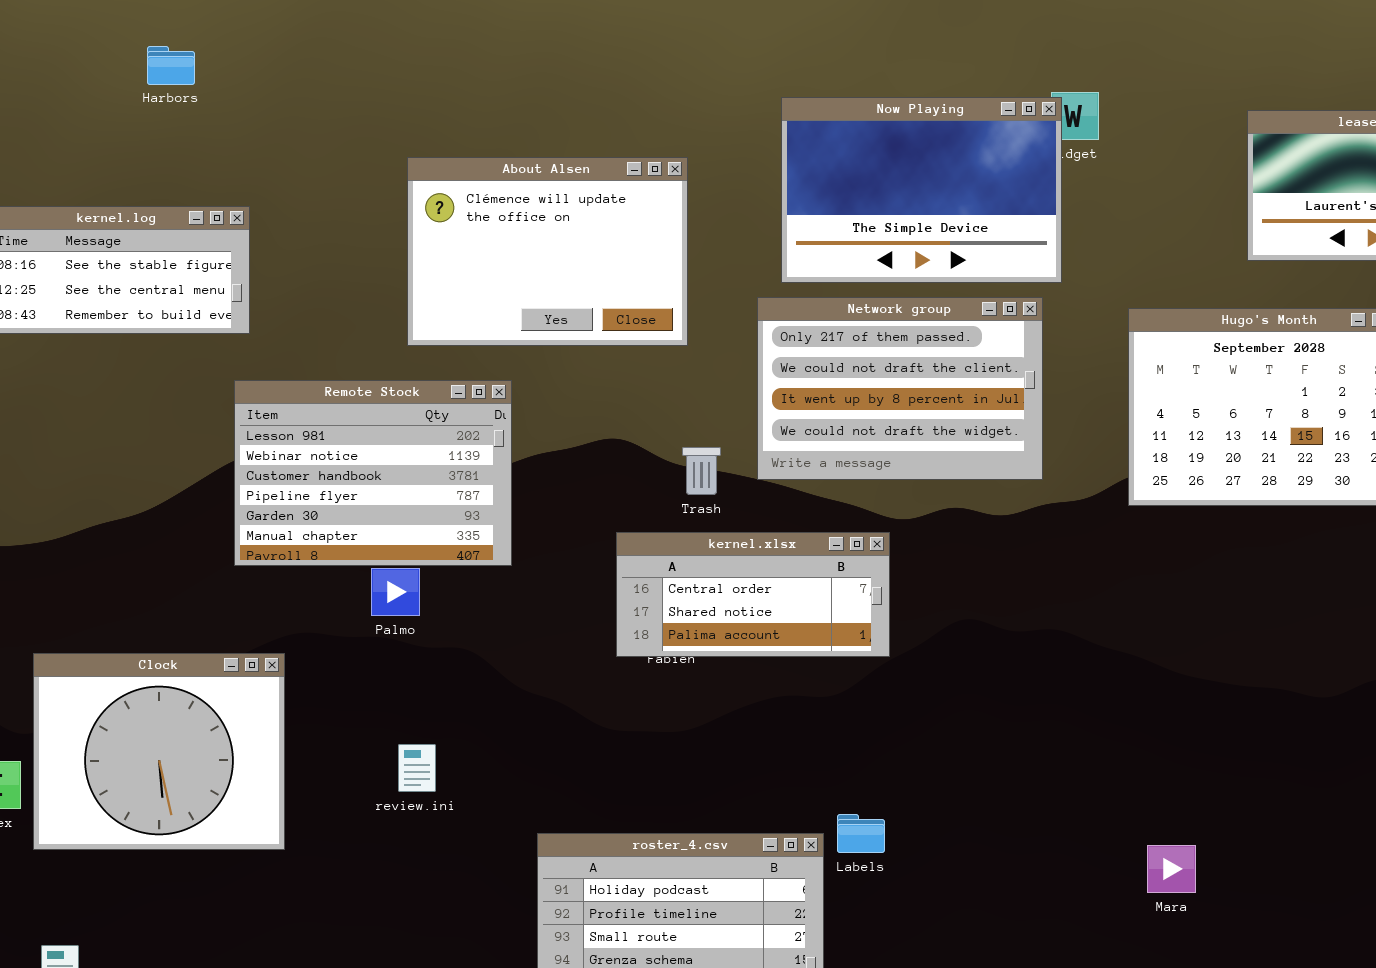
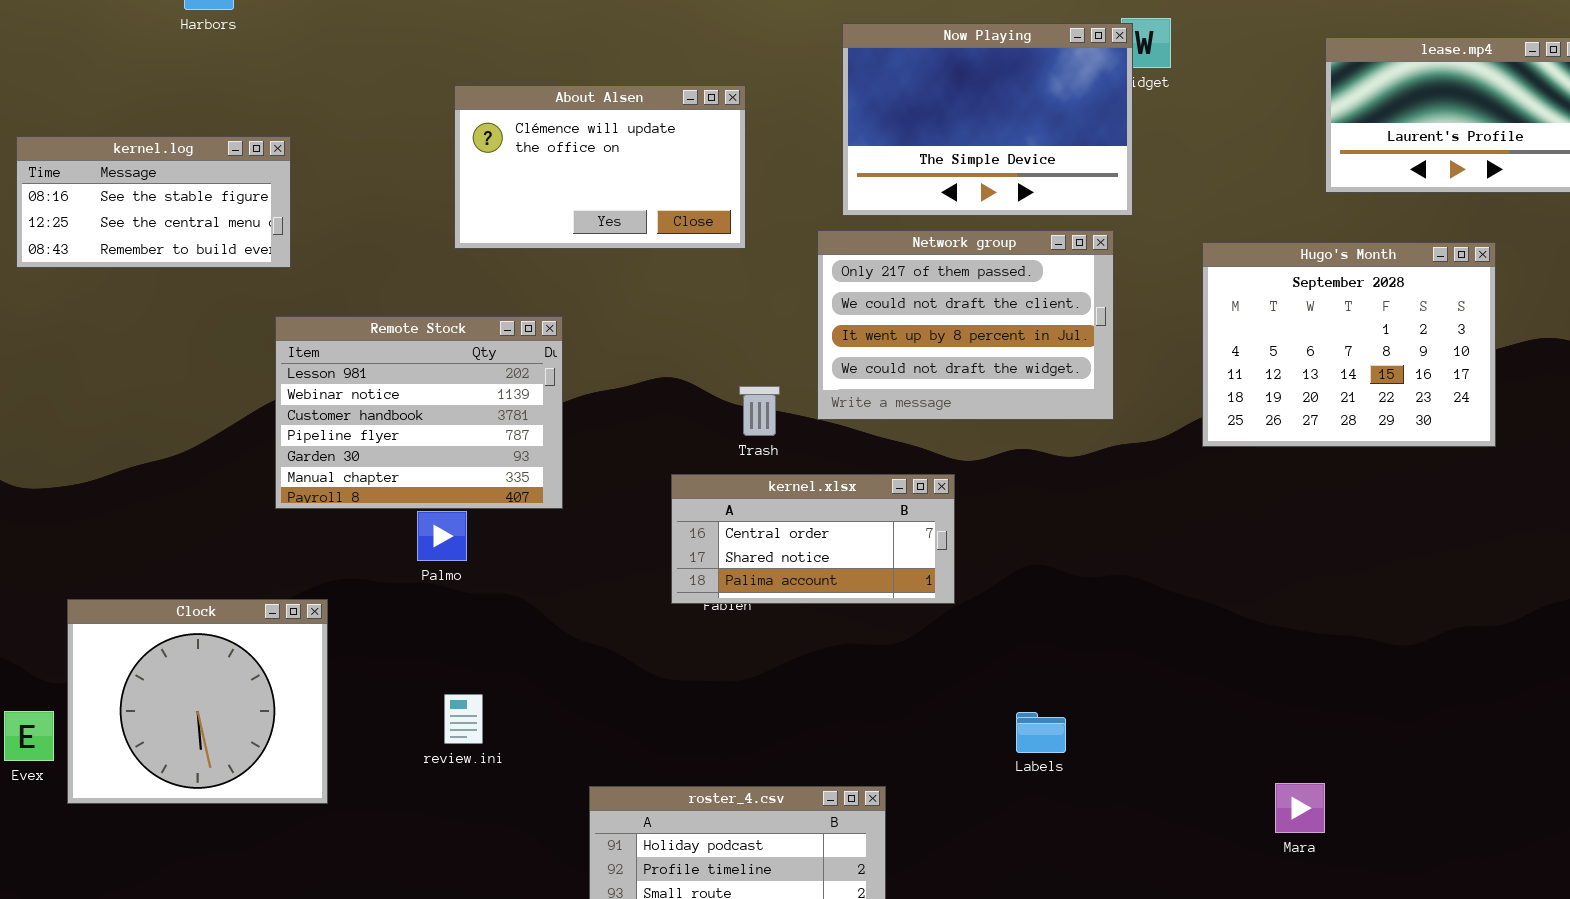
About Alsen: [407,157,688,346] -> [454,85,746,249], resized
Labels: [837,814,885,853] -> [1016,712,1066,753], moved
Mara: [1147,845,1196,893] -> [1275,783,1325,833], moved

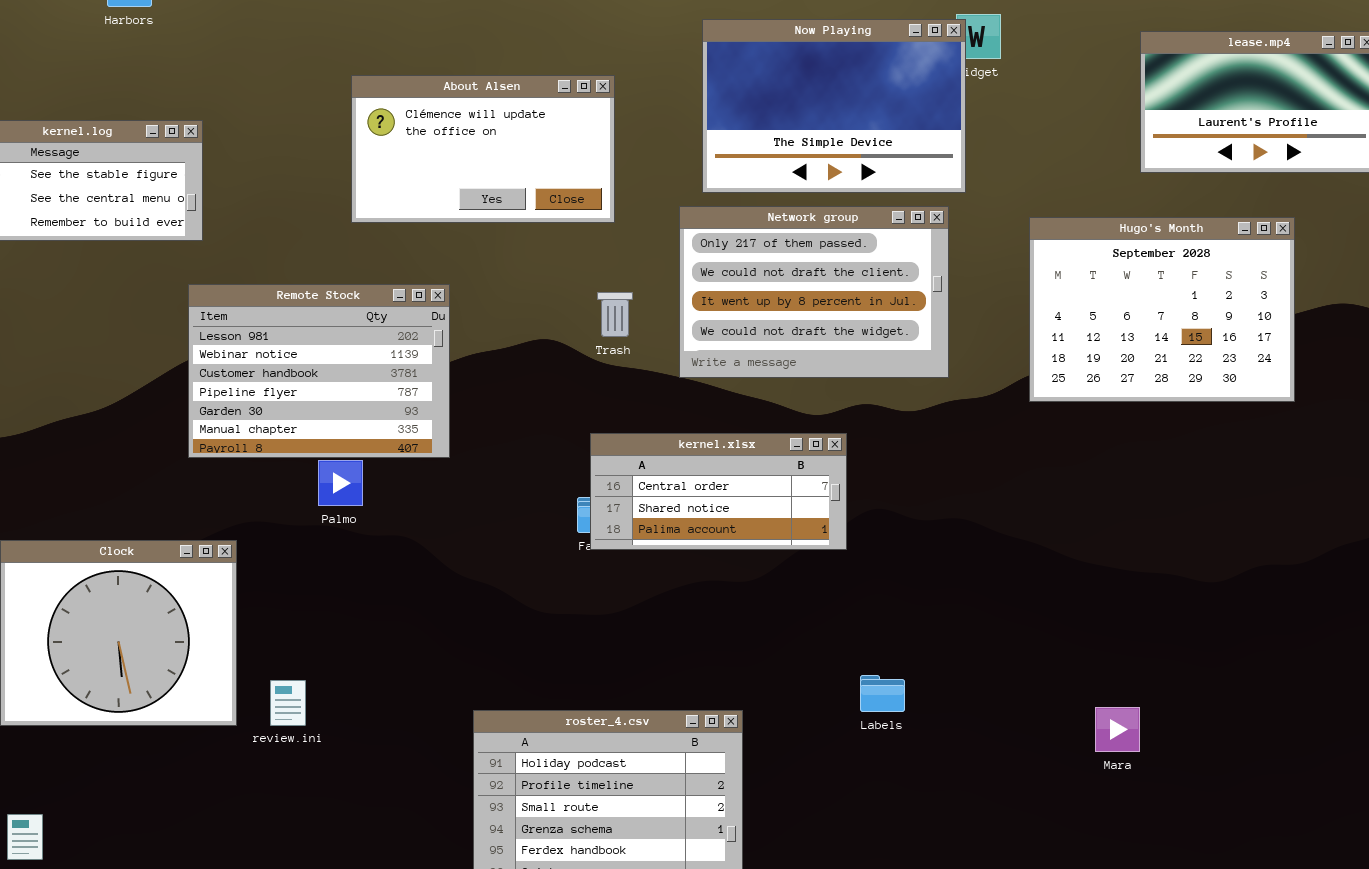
Trash: [739,386,780,436] -> [597,292,633,337], moved
kernel.xlsx: [671,474,955,604] -> [590,433,847,550], moved
review.ini: [444,694,483,744] -> [270,680,306,726], moved
Labels: [1016,712,1066,753] -> [860,675,905,712], moved

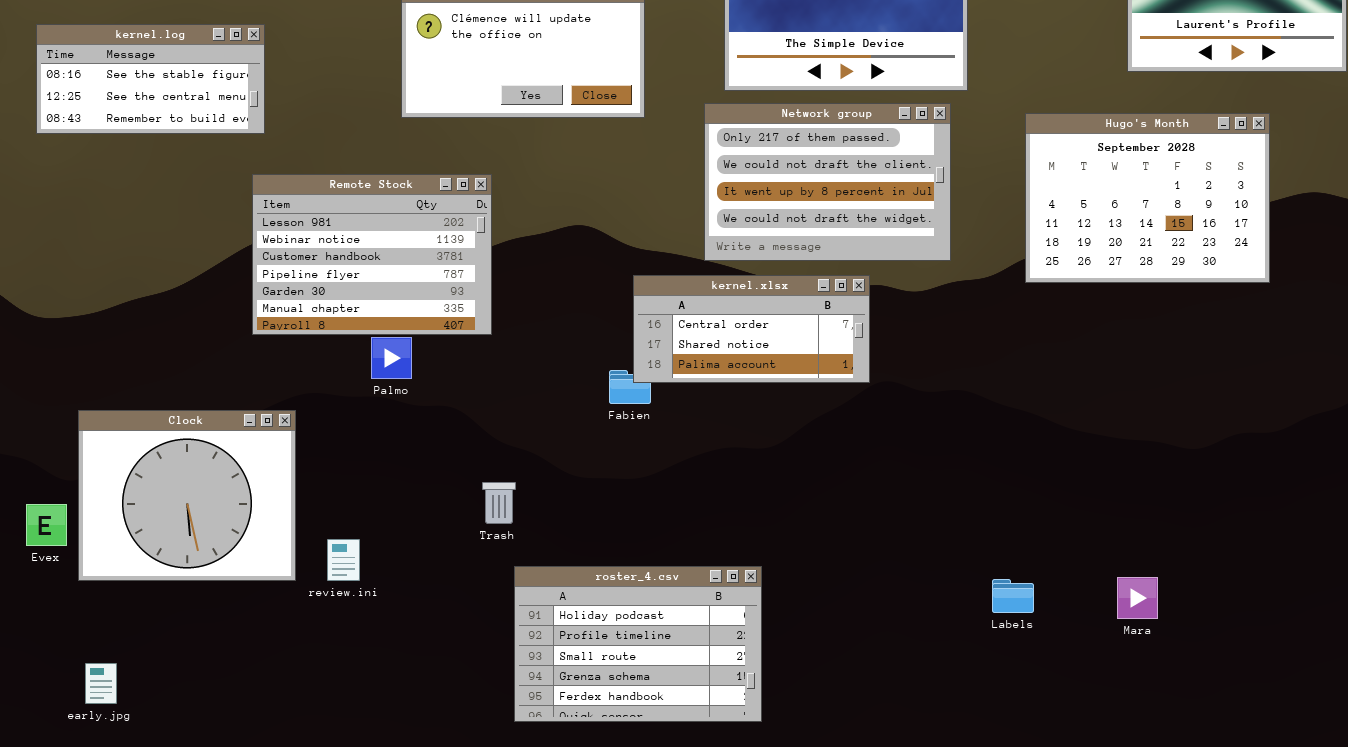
Trash: [597,292,633,337] -> [482,482,516,524], moved
kernel.xlsx: [590,433,847,550] -> [633,275,870,383], moved
Labels: [860,675,905,712] -> [992,579,1034,613], moved
Mara: [1095,707,1140,752] -> [1117,577,1158,619], moved

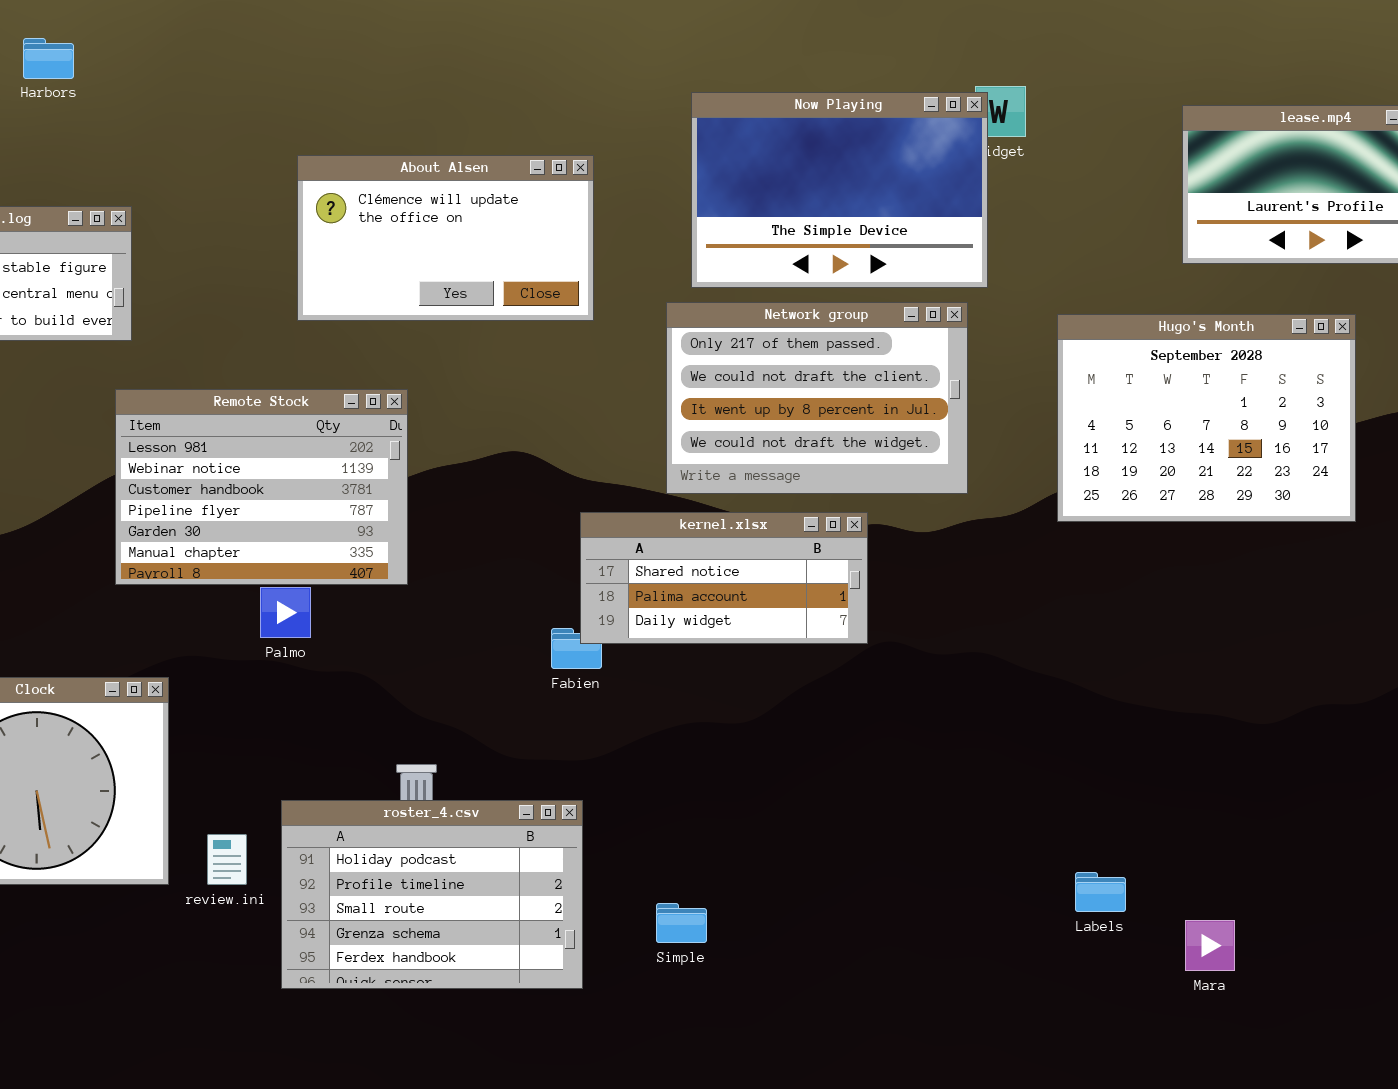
kernel.xlsx: [633,275,870,383] -> [580,512,868,644], scrolled down 1 row
roster_4.csv: [514,566,762,722] -> [281,800,583,989], moved
Mara: [1117,577,1158,619] -> [1185,920,1235,971], moved
Labels: [992,579,1034,613] -> [1075,872,1126,912], moved

